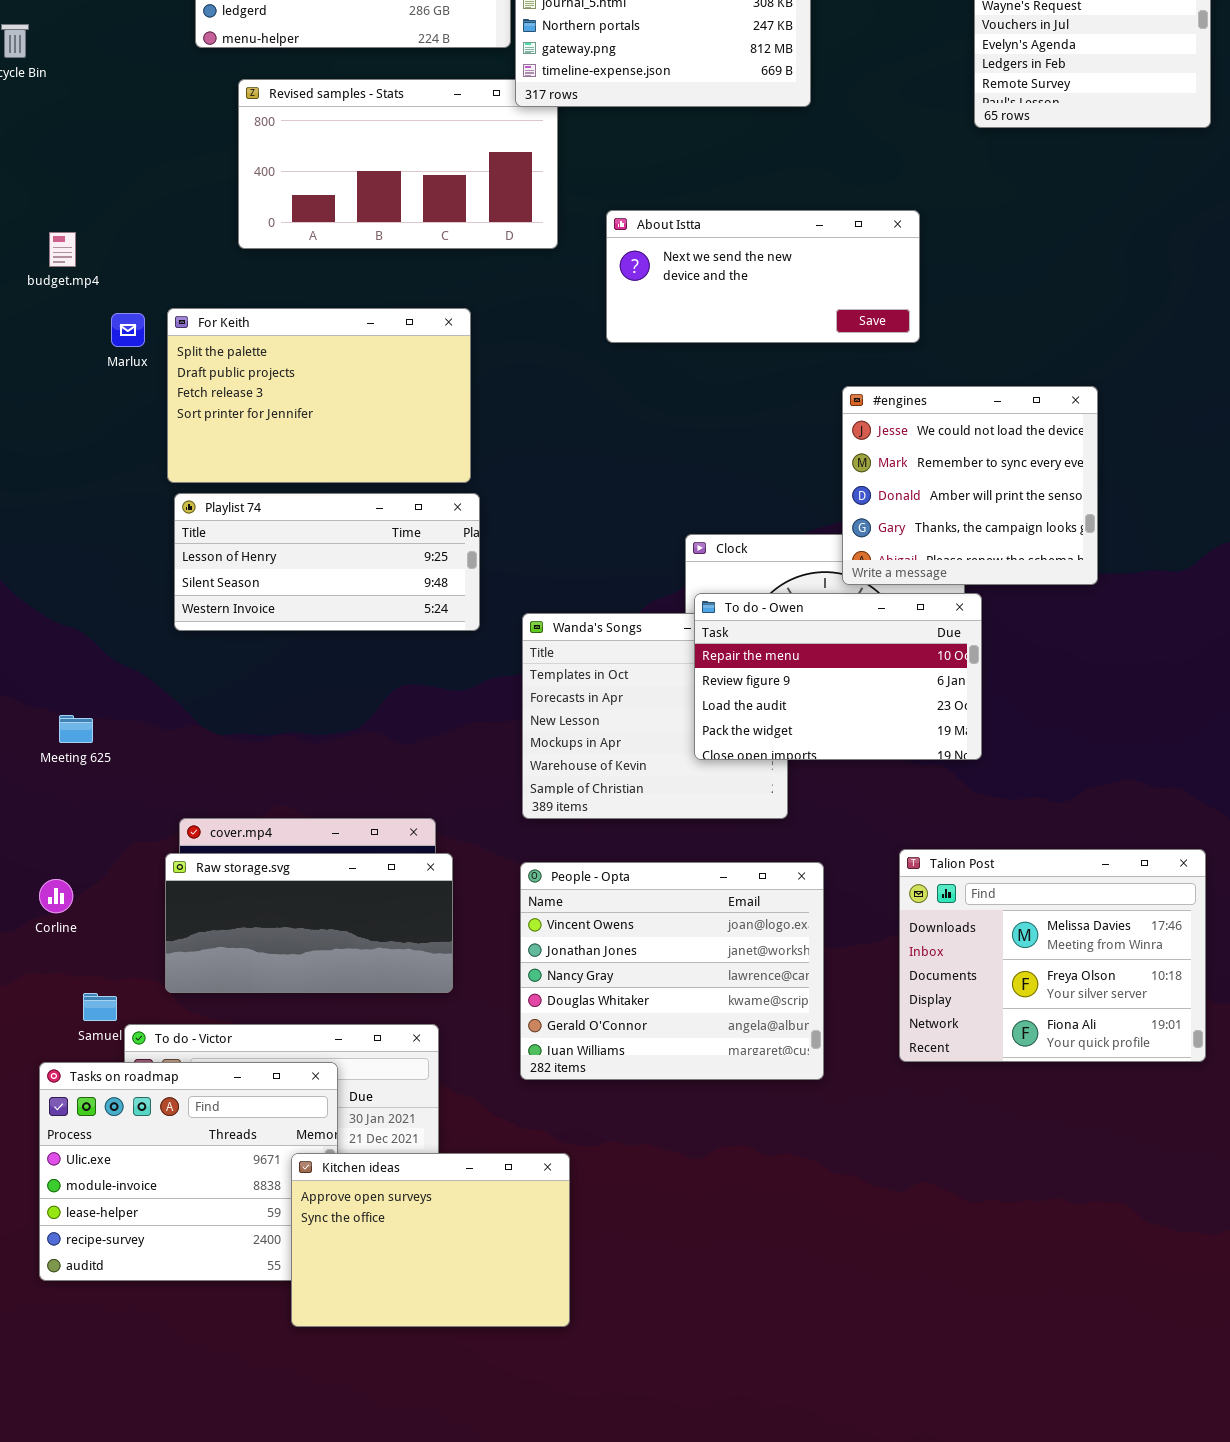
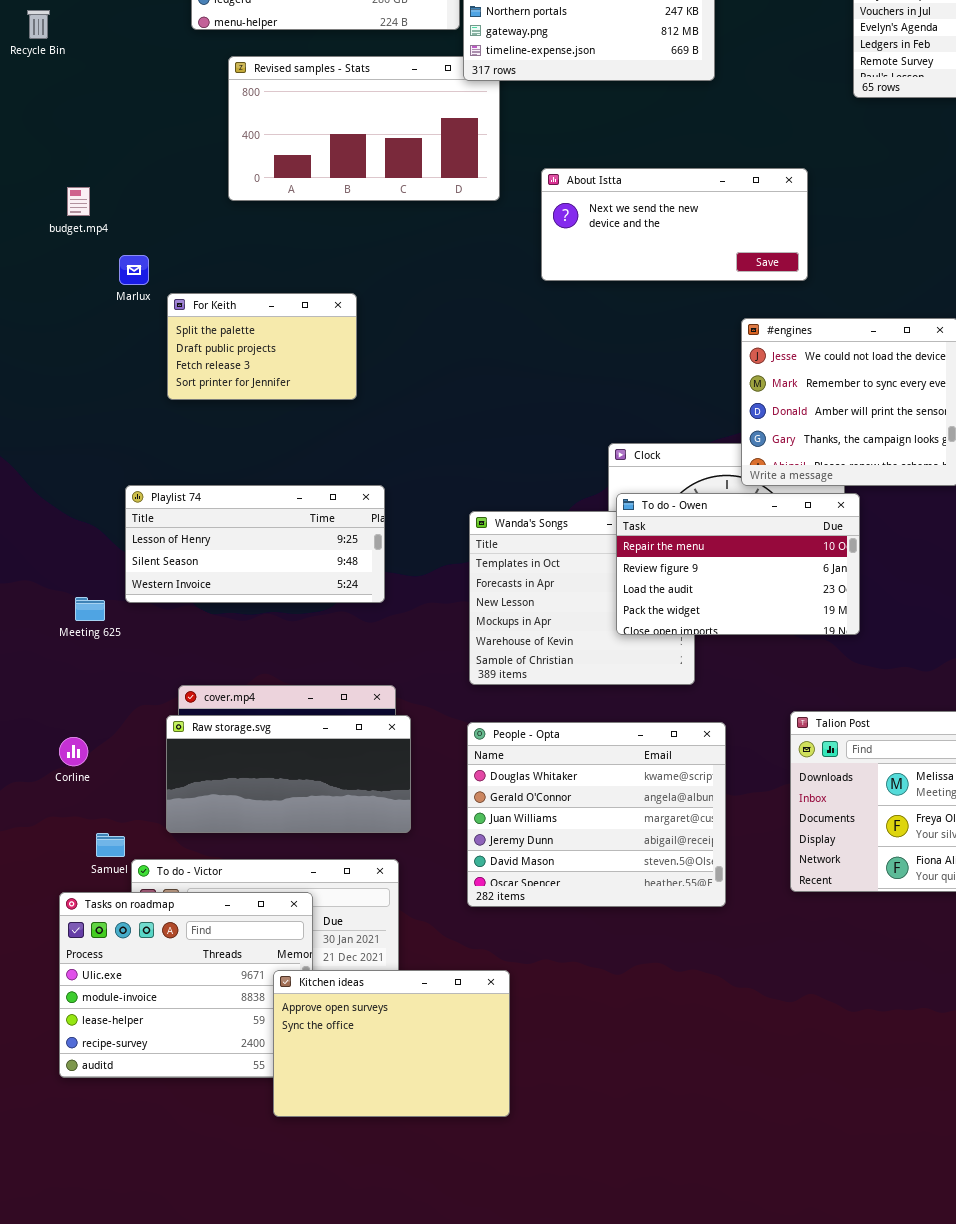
For Keith: [167,308,471,483] -> [167,293,357,400], resized
Playlist 74: [174,493,480,631] -> [125,485,385,603], moved
People - Opta: [520,862,824,1080] -> [467,722,726,907], scrolled down 3 rows

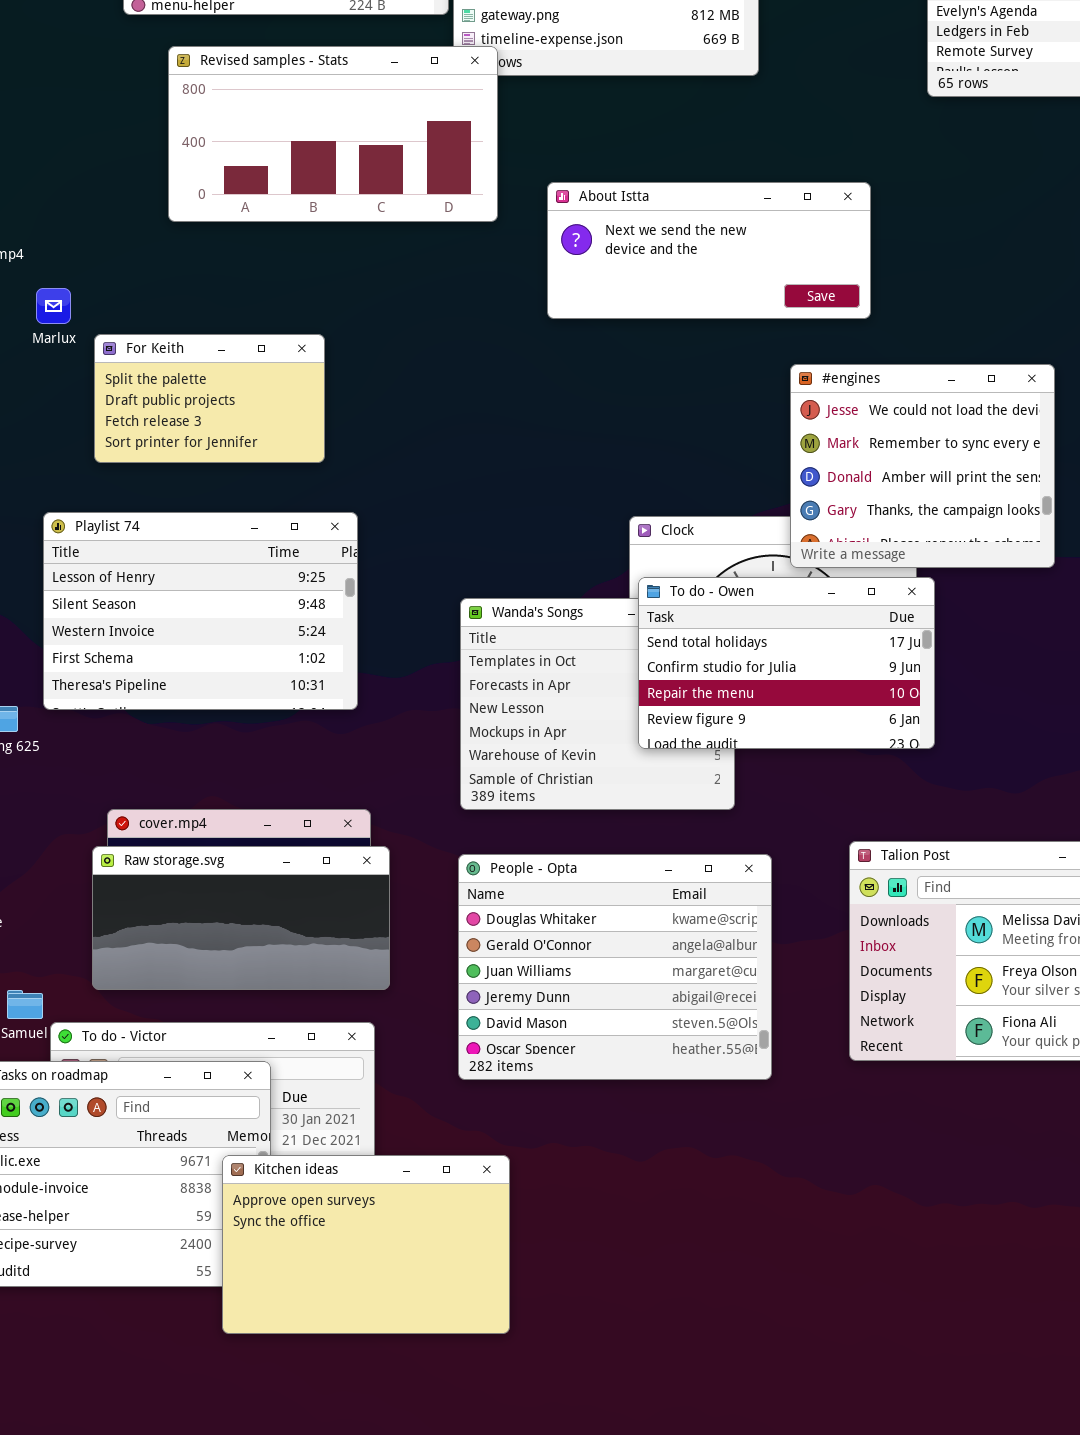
Revised samples - Stats: [228,56,500,201] -> [168,46,498,222], raised
Playlist 74: [125,485,385,603] -> [43,512,358,710], resized
To do - Owen: [616,493,860,635] -> [638,577,935,749], scrolled up 2 rows

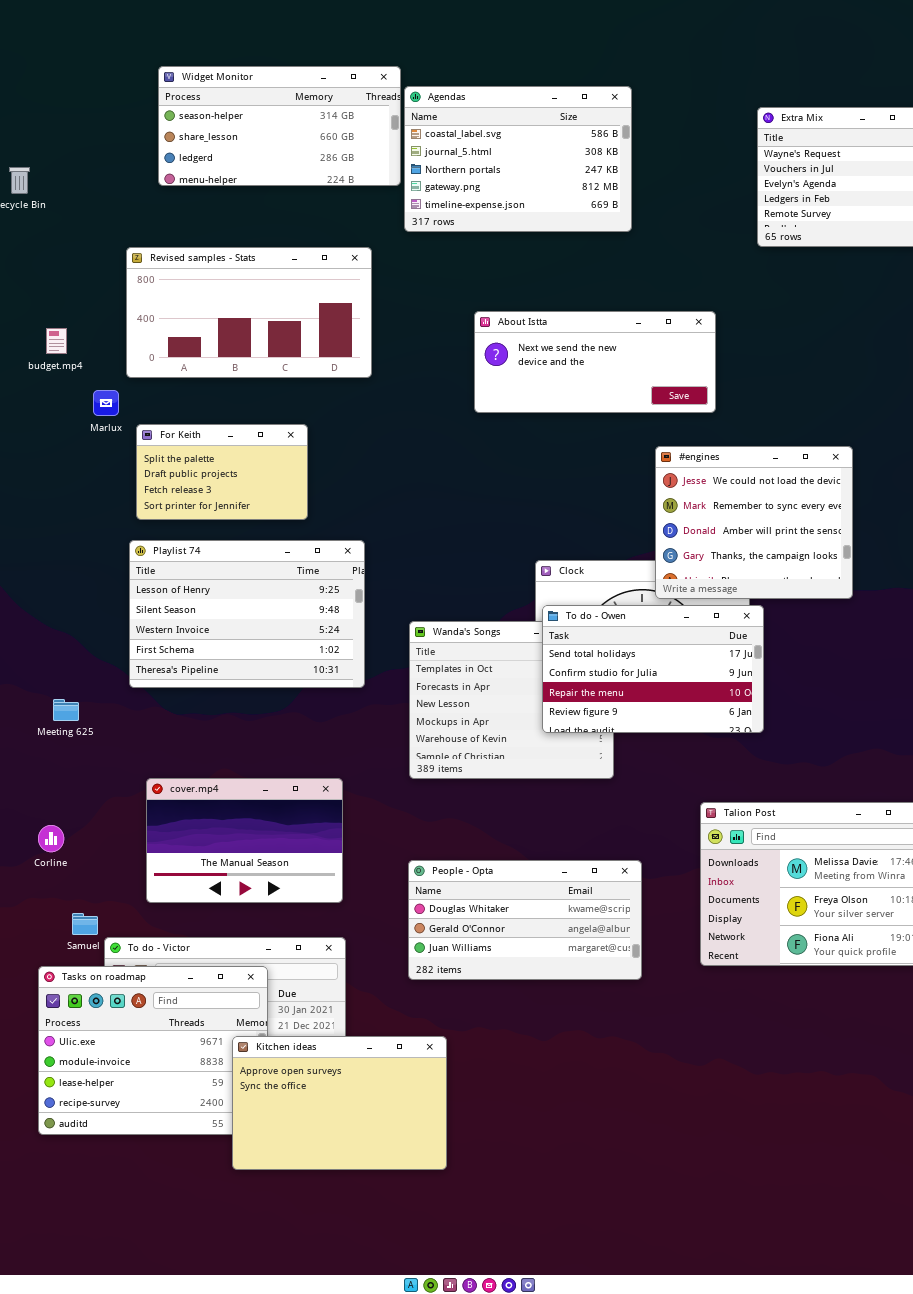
Revised samples - Stats: [168,46,498,222] -> [126,247,372,378], moved
Playlist 74: [43,512,358,710] -> [129,540,365,688], moved
Raw storage.svg: [92,846,390,990] -> none, closed
People - Opta: [458,854,772,1080] -> [408,860,642,980], resized

